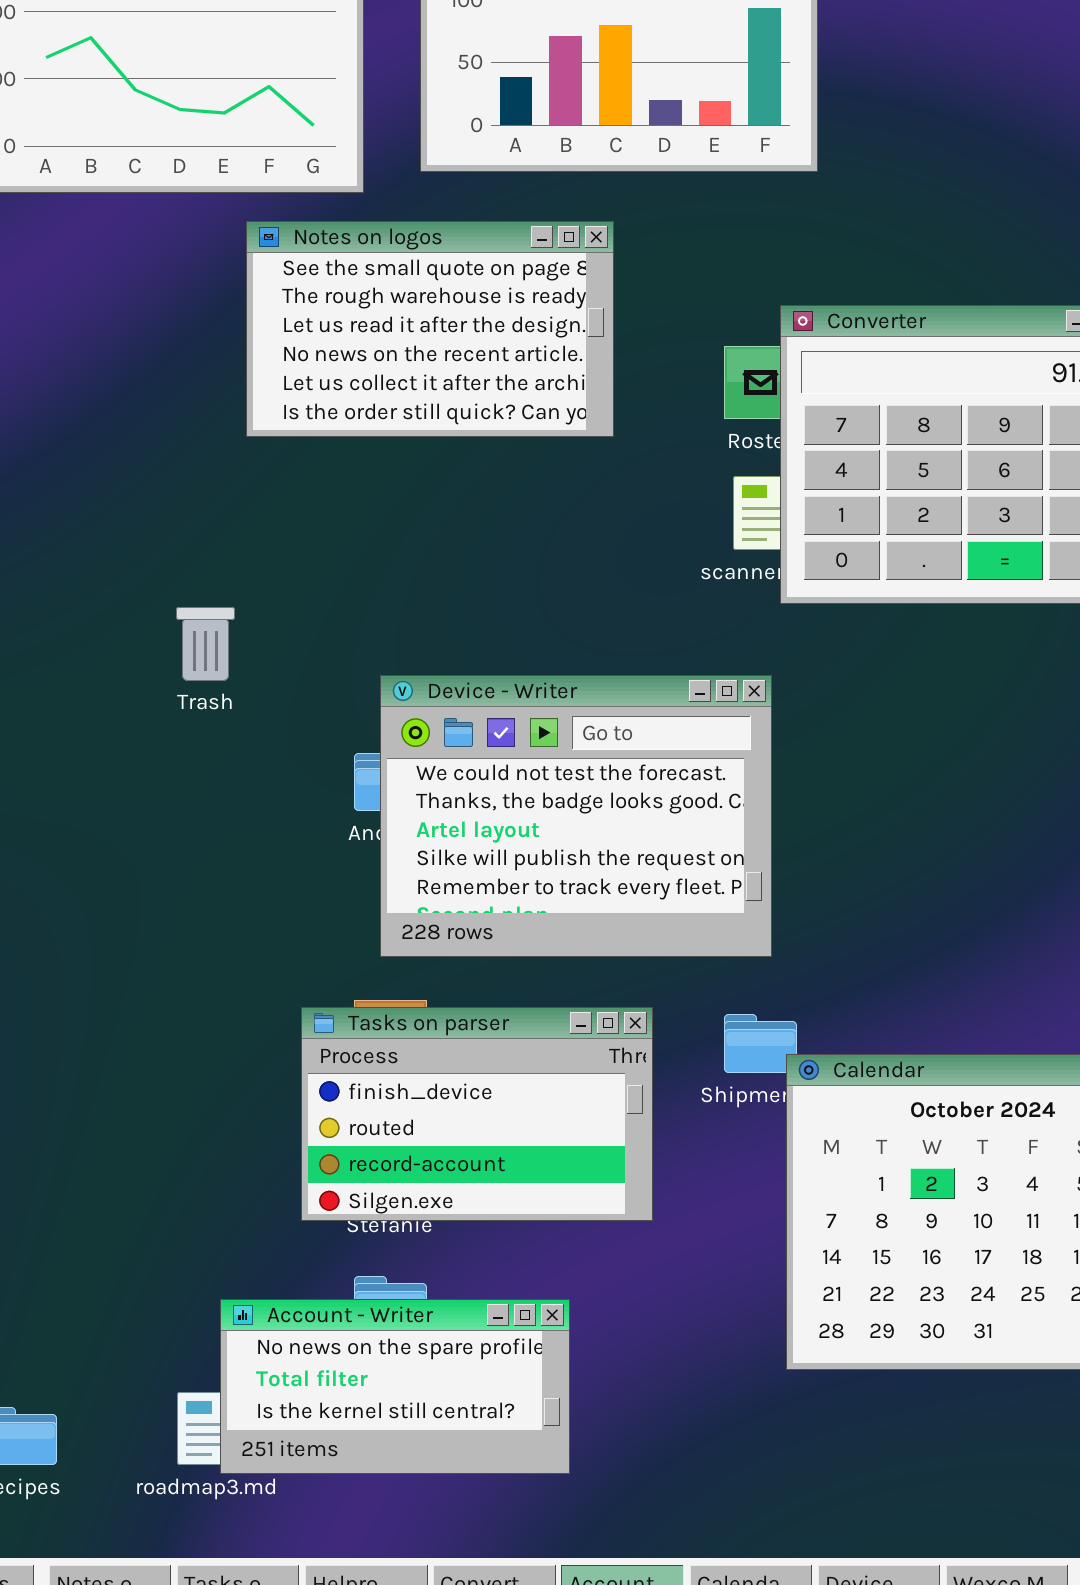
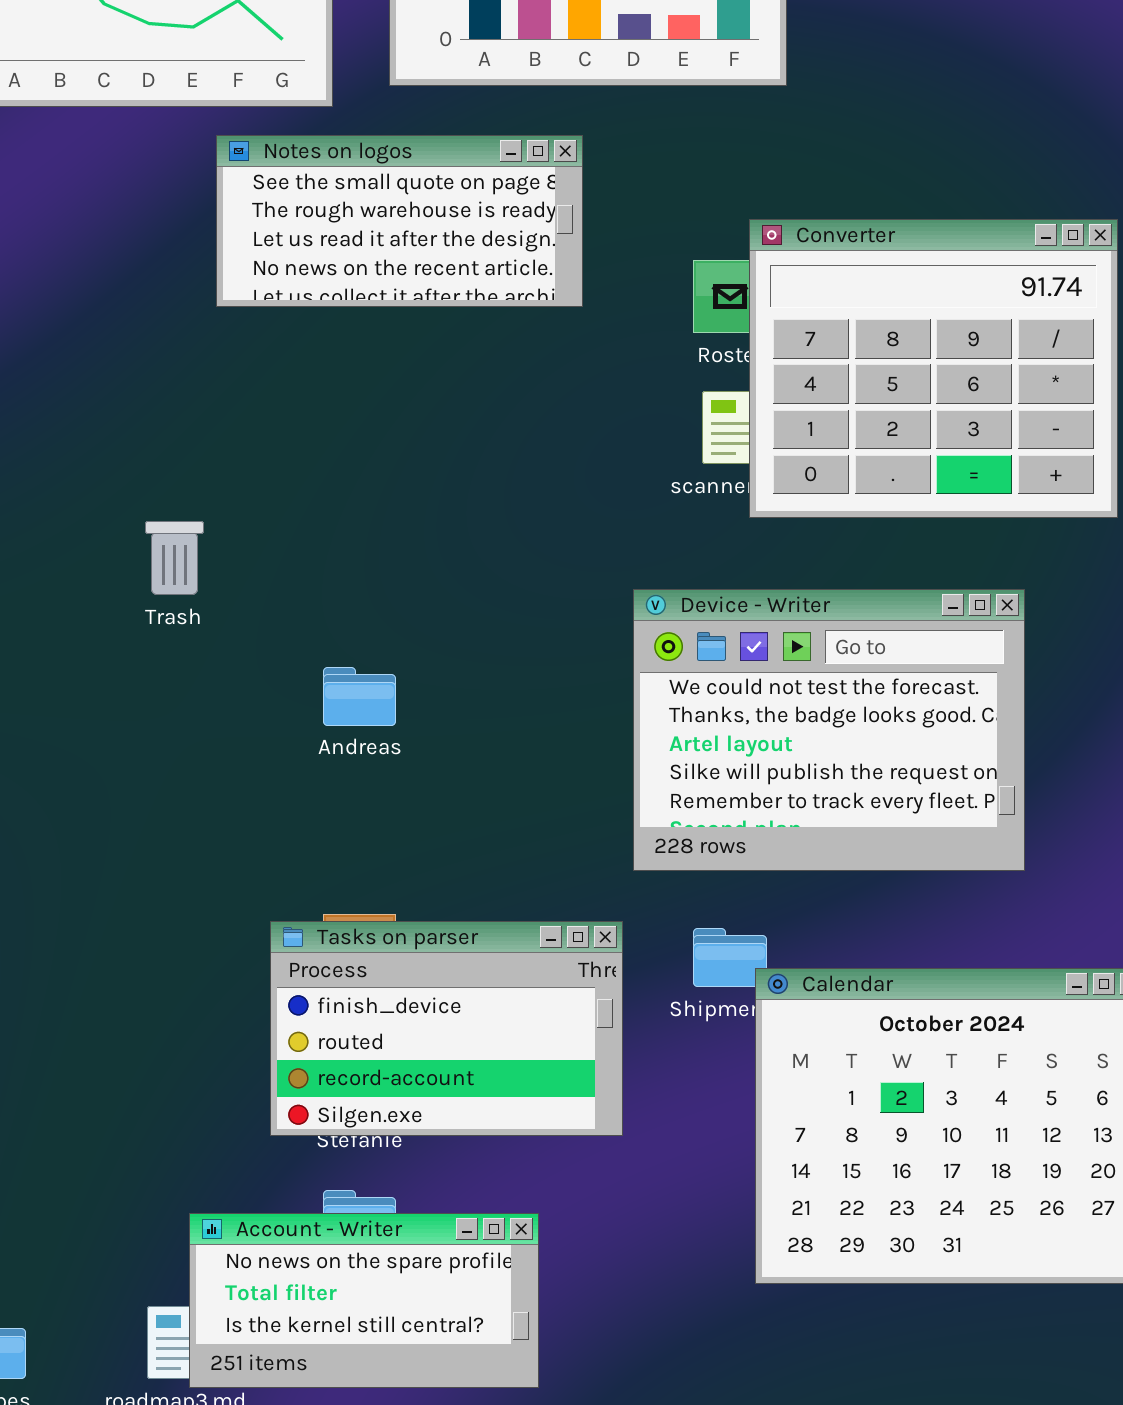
Notes on logos: [246,221,614,437] -> [216,135,583,307], resized
Device - Writer: [380,675,772,957] -> [633,589,1025,871], moved

